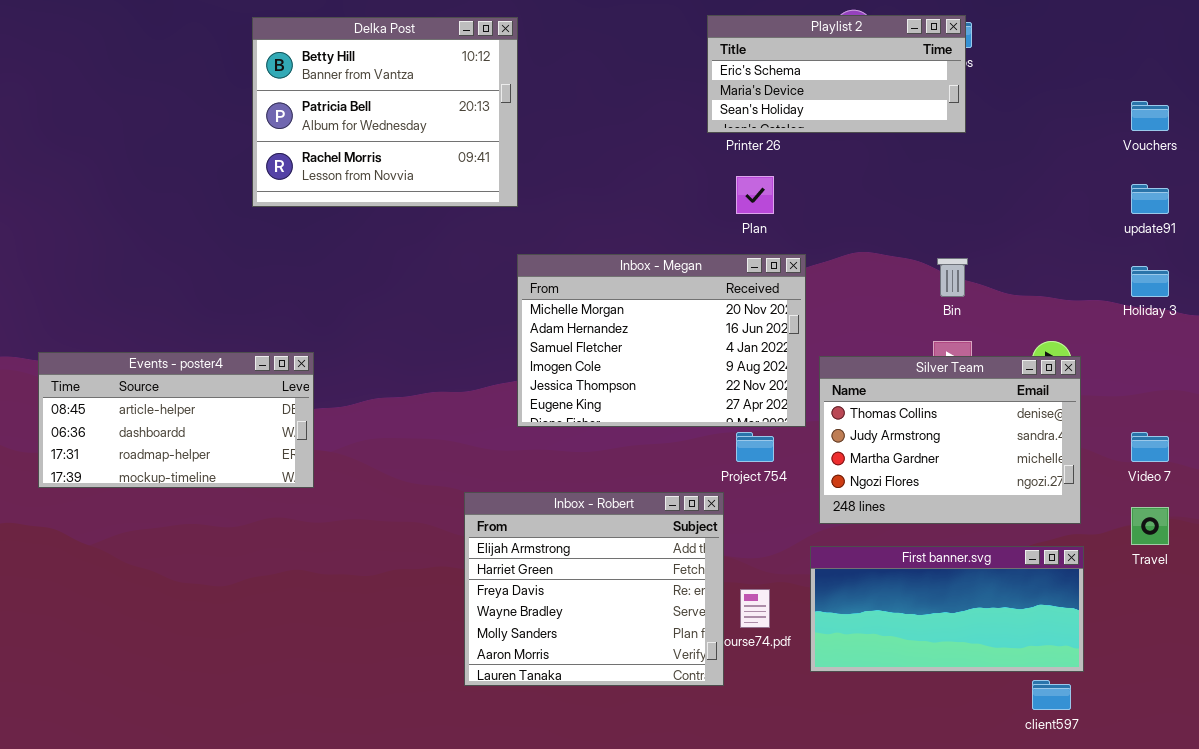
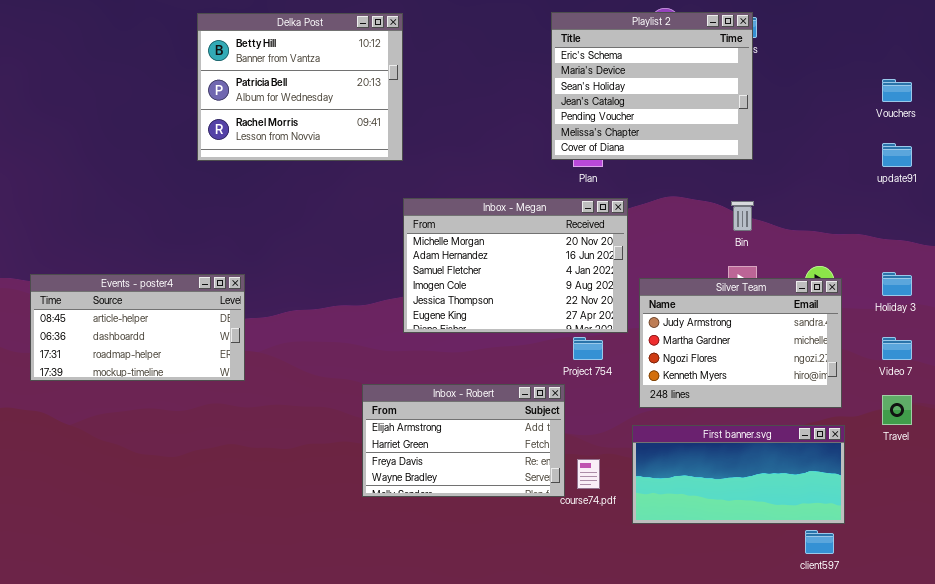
Playlist 2: [707,15,966,133] -> [551,12,753,160], resized
Holiday 3: [1131,266,1169,297] -> [882,272,912,296], moved
Silver Team: [819,356,1081,524] -> [639,278,842,408], scrolled down 1 row
Inbox - Robert: [464,492,724,686] -> [362,384,565,497], resized

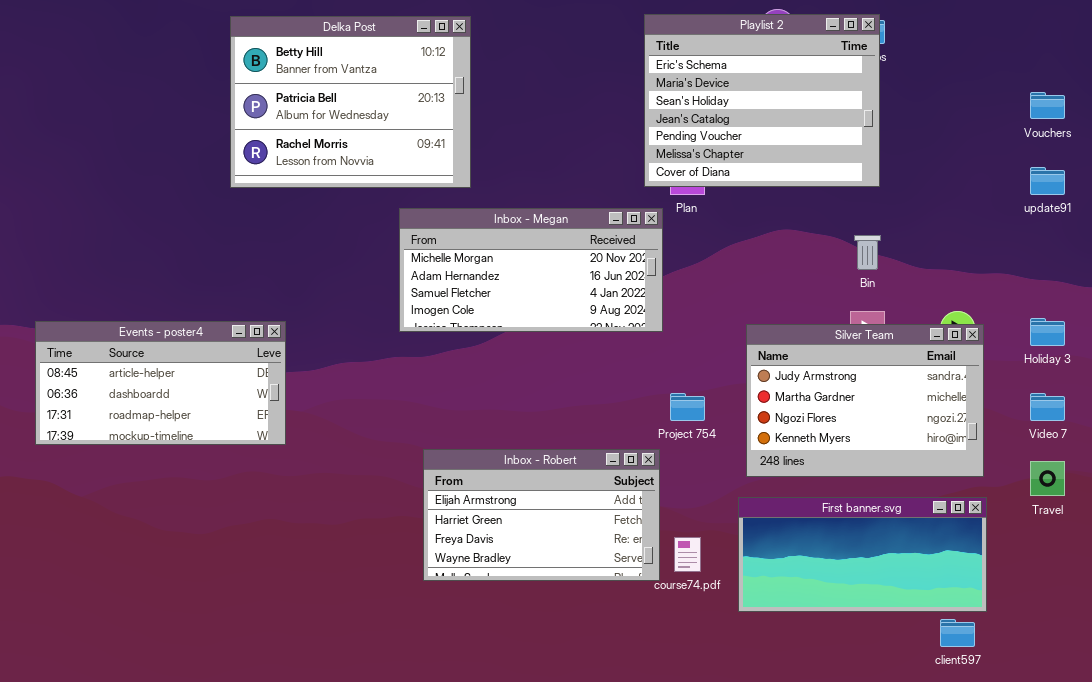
Inbox - Megan: [403,198,628,333] -> [399,208,663,332], moved, resized

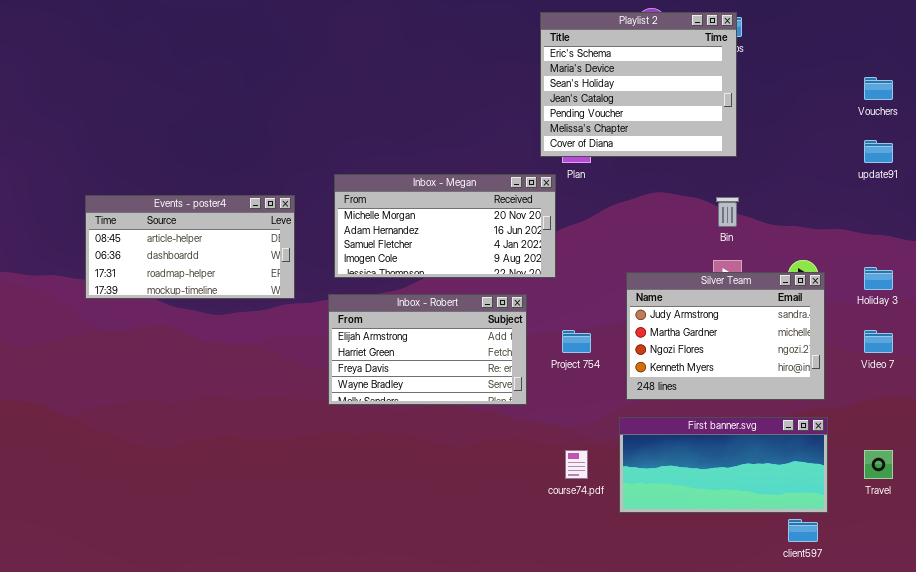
Delka Post: [230,16,471,188] -> none, closed
Events - poster4: [35,321,286,445] -> [85,195,295,299], moved
Inbox - Robert: [423,449,660,581] -> [328,294,527,405], moved
Travel: [1030,461,1065,496] -> [864,450,893,479], moved

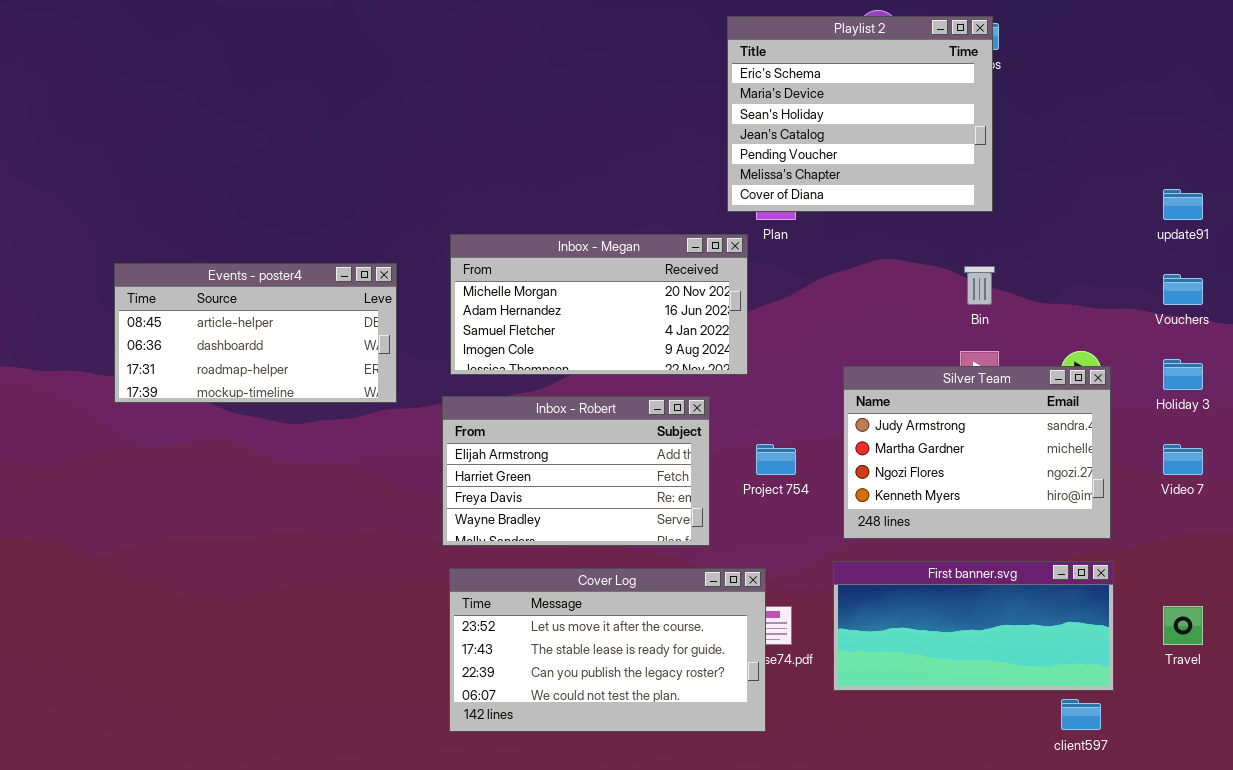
Vouchers: [864,77,893,100] -> [1163,274,1203,305], moved
Cover Log: none -> [449,568,766,732], opened

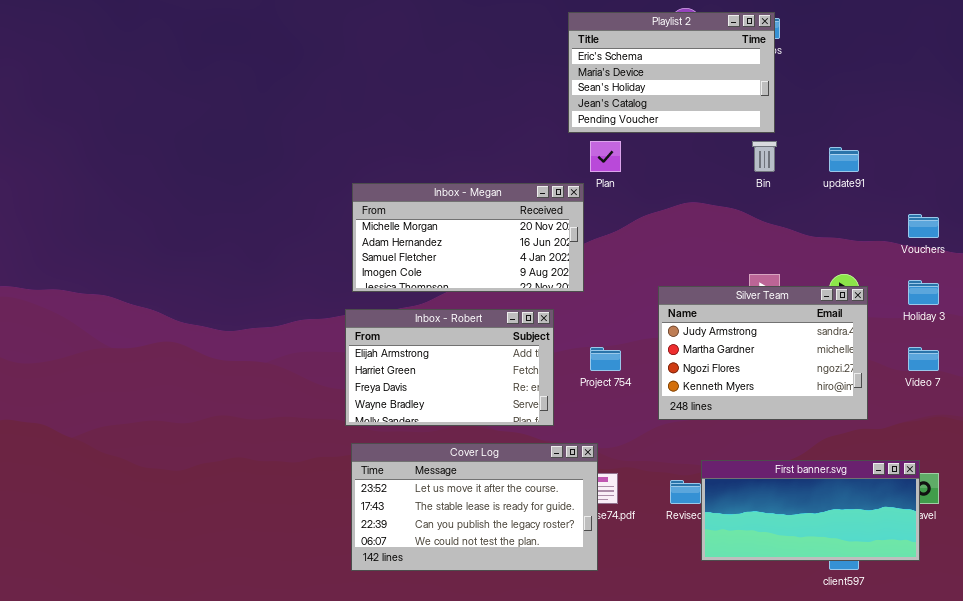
Playlist 2: [727,16,993,212] -> [568,12,775,133], resized
update91: [1163,189,1203,220] -> [829,147,859,172], moved
Events - poster4: [114,263,397,403] -> none, closed
Bin: [964,266,995,305] -> [752,141,777,172], moved
First banner.svg: [833,561,1114,691] -> [701,460,920,561], moved

